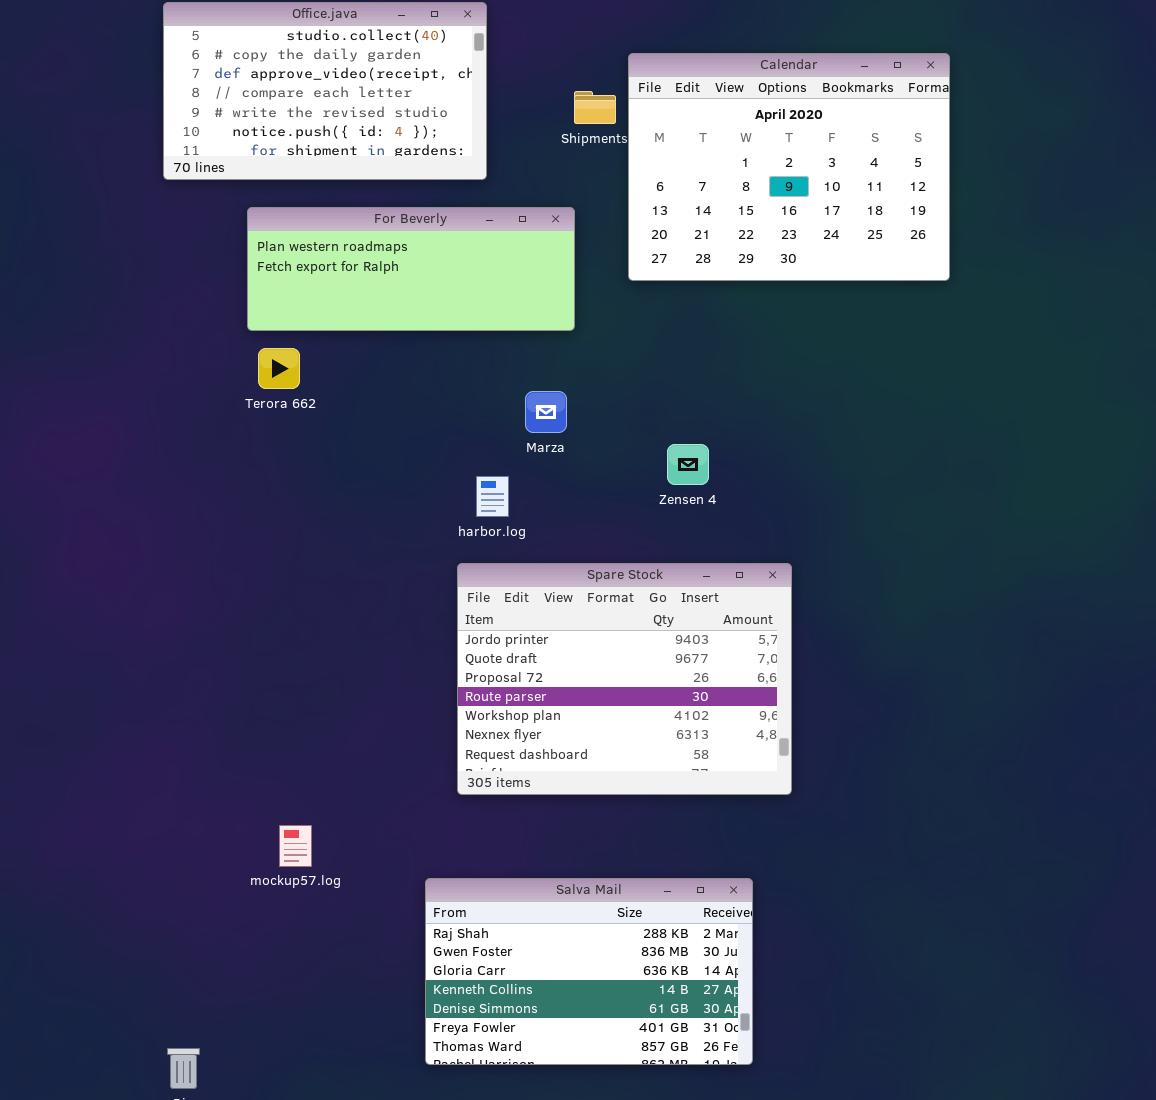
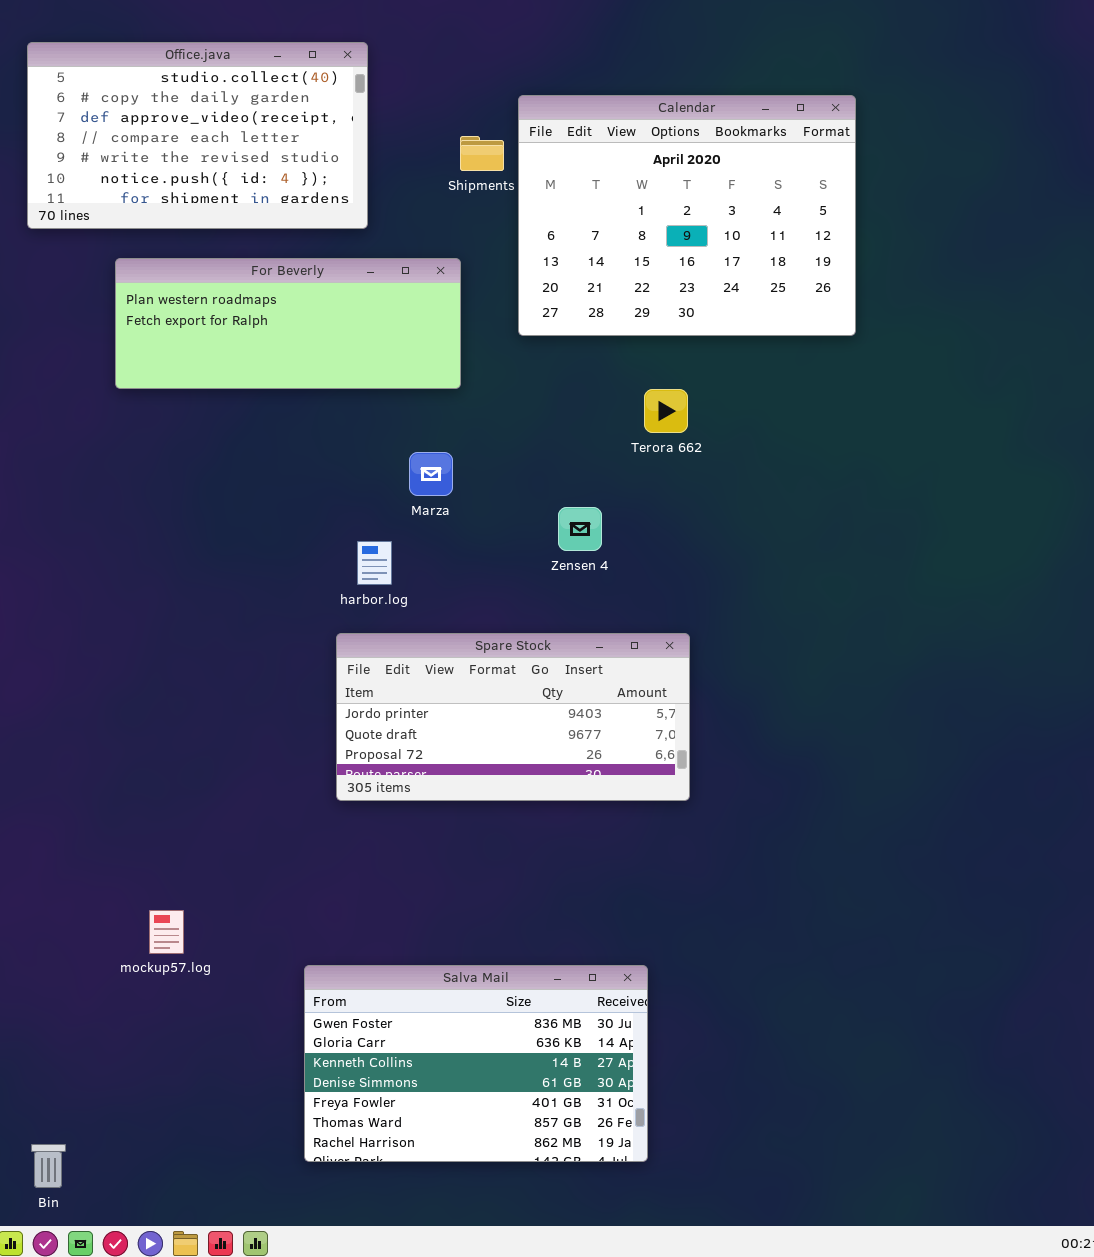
Terora 662: [258,348,300,389] -> [644,389,688,433], moved
Spare Stock: [457,563,792,795] -> [336,633,690,801], resized
Salva Mail: [425,878,753,1065] -> [304,965,648,1162], scrolled down 1 row

